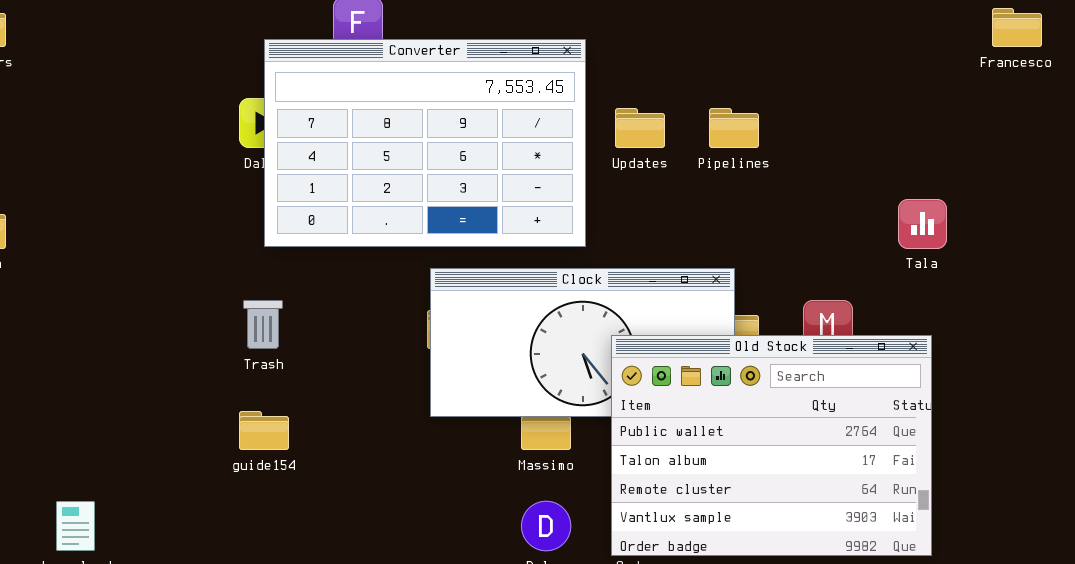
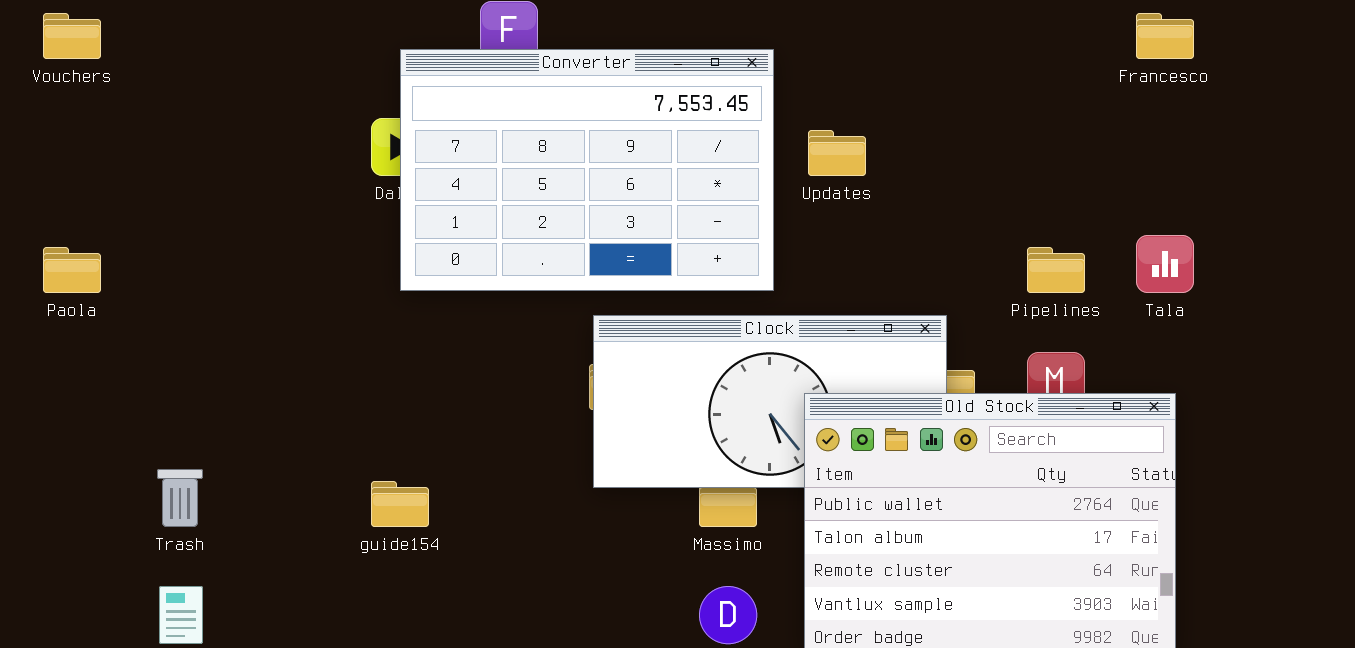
Francesco: [992,8,1042,47] -> [1136,13,1194,59], moved
Pipelines: [709,108,759,148] -> [1027,247,1085,293], moved
Trash: [243,300,283,349] -> [157,469,203,527], moved

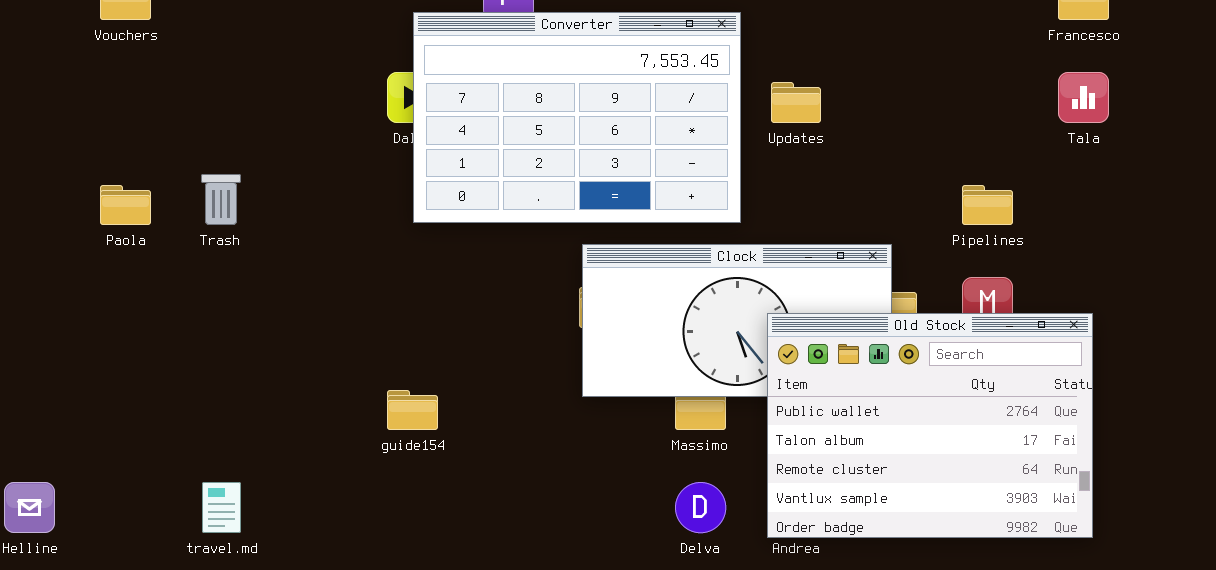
Tala: [1136,235,1194,293] -> [1058,72,1109,123], moved
Trash: [157,469,203,527] -> [201,174,241,225], moved

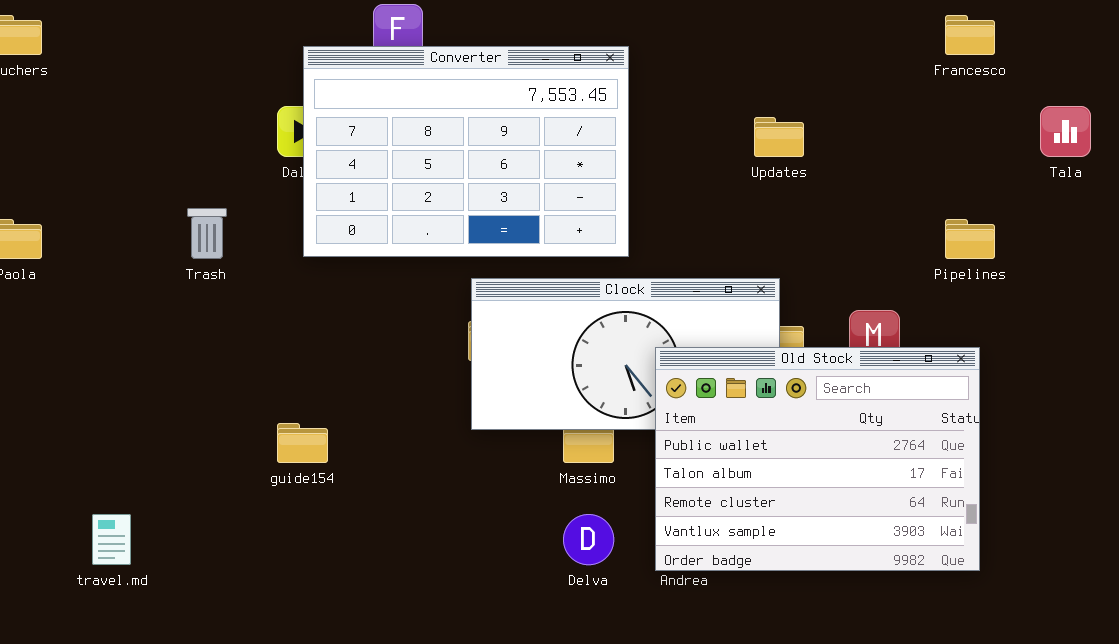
Tala: [1058,72,1109,123] -> [1040,106,1091,157], moved
Updates: [771,82,821,123] -> [754,117,804,157], moved
Trash: [201,174,241,225] -> [187,208,227,259], moved
Pipelines: [962,185,1013,225] -> [945,219,995,259], moved

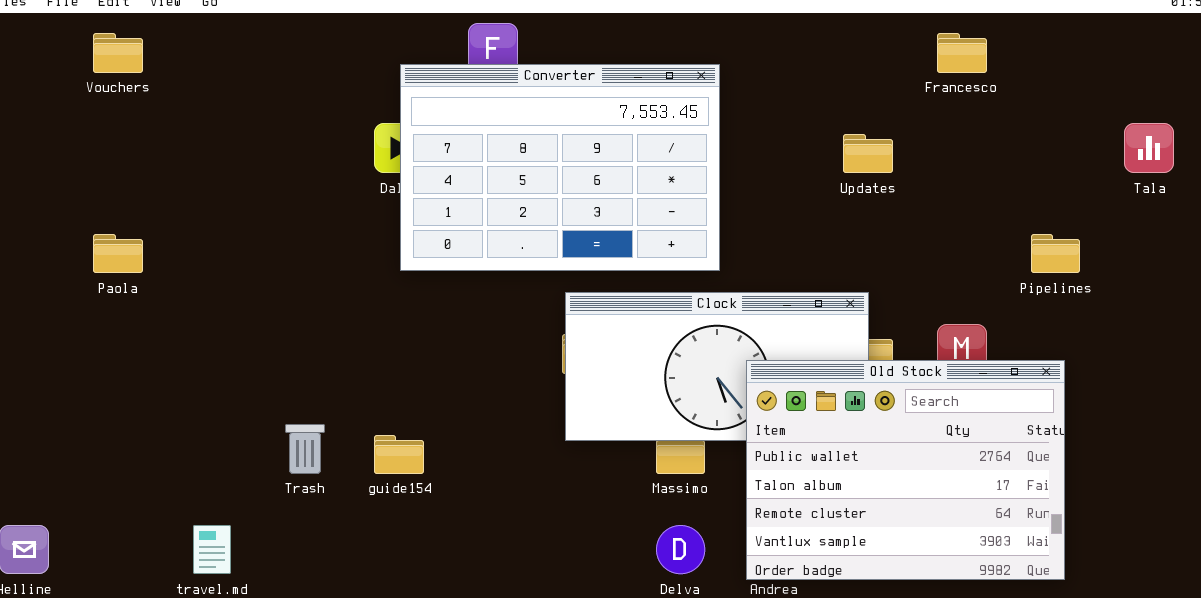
Francesco: [945,15,995,55] -> [937,33,987,73], moved
Trash: [187,208,227,259] -> [285,424,325,474], moved

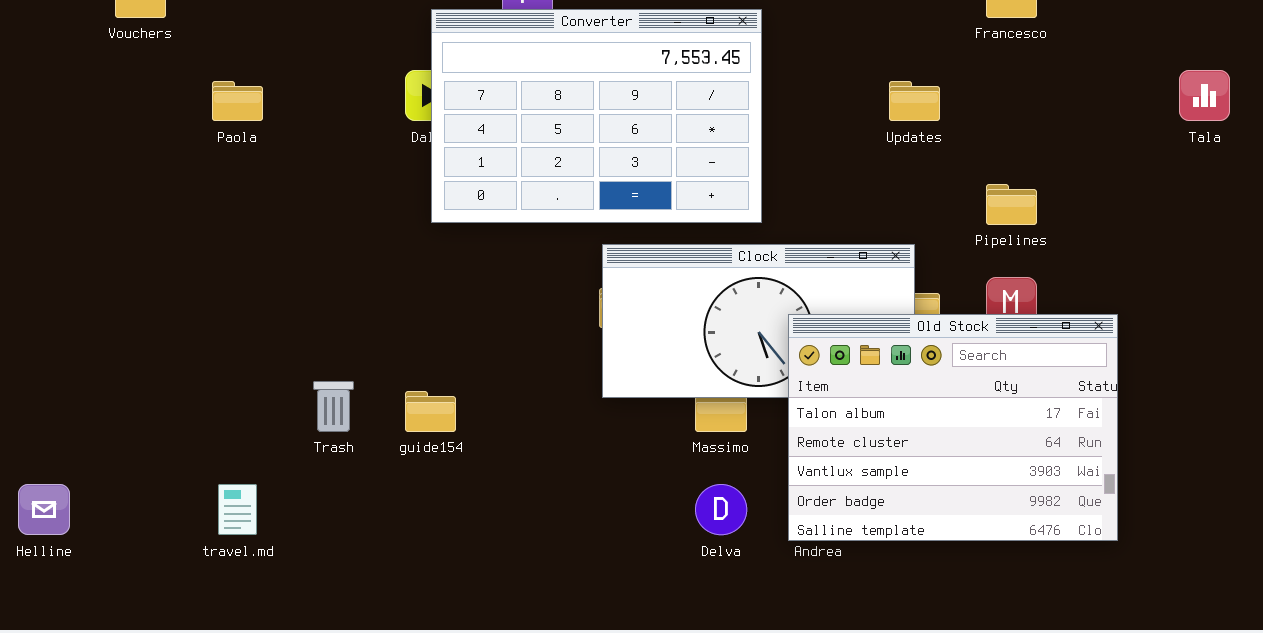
Paola: [93,234,143,273] -> [212,81,263,121], moved
Pipelines: [1031,234,1080,273] -> [986,184,1037,225], moved
Old Stock: [746,360,1065,580] -> [788,314,1118,541], scrolled down 1 row

